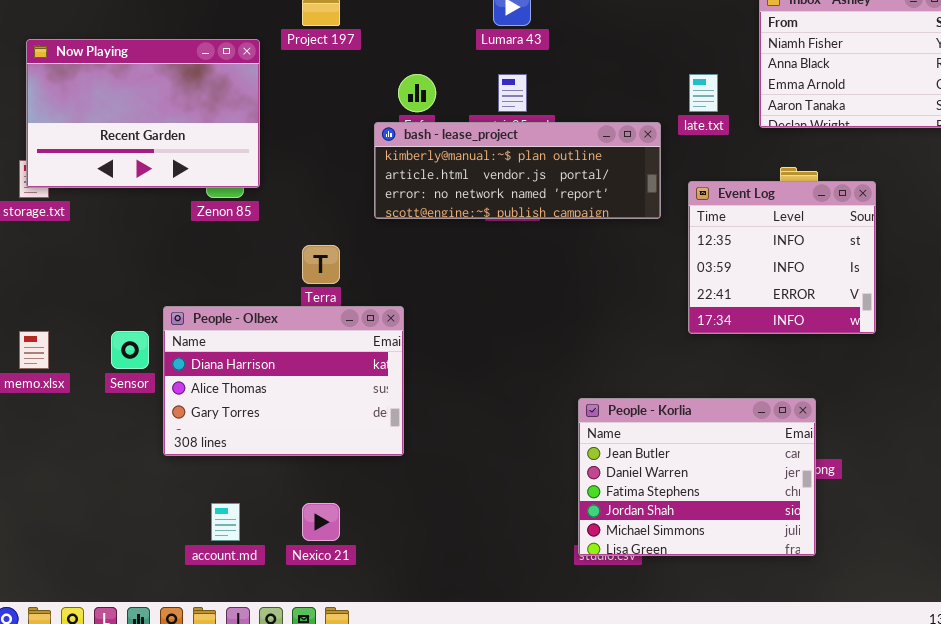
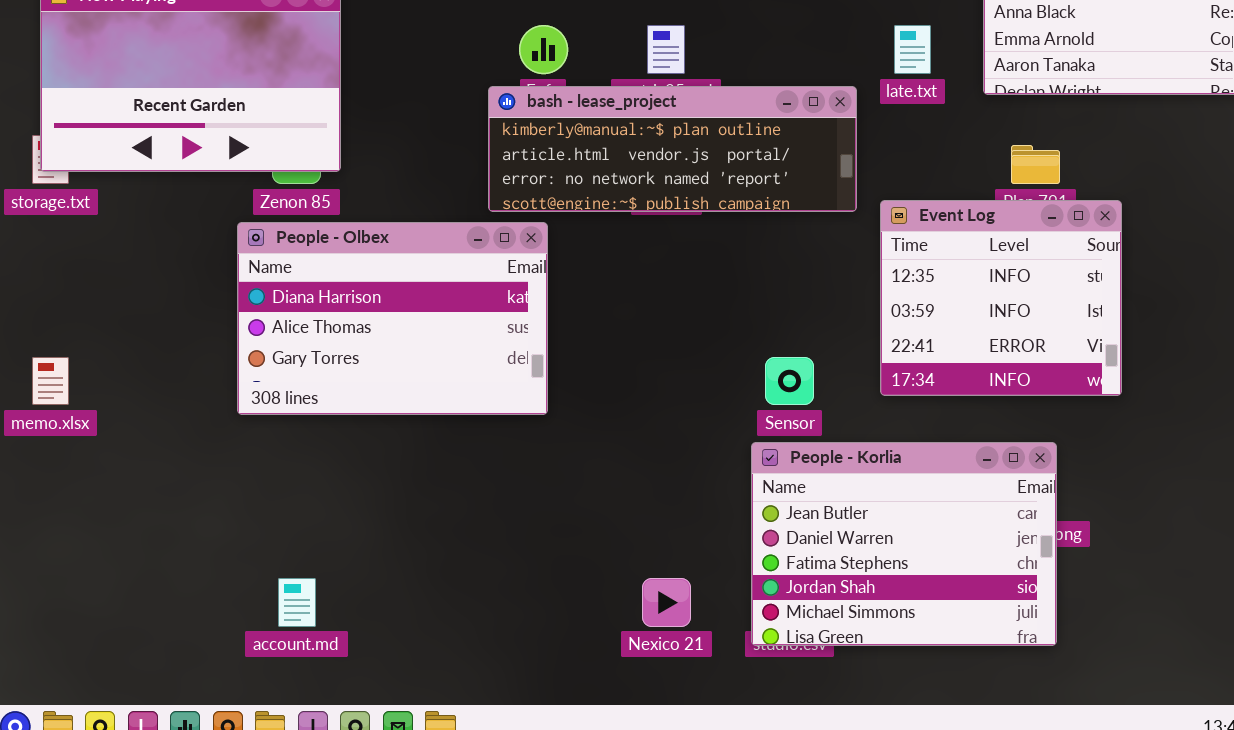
Event Log: [688,181,876,334] -> [880,200,1122,396], moved
People - Olbex: [163,306,404,456] -> [237,222,548,415], moved
Sensor: [111,331,149,369] -> [765,357,814,405], moved
Nexico 21: [302,503,340,541] -> [642,578,691,627], moved

